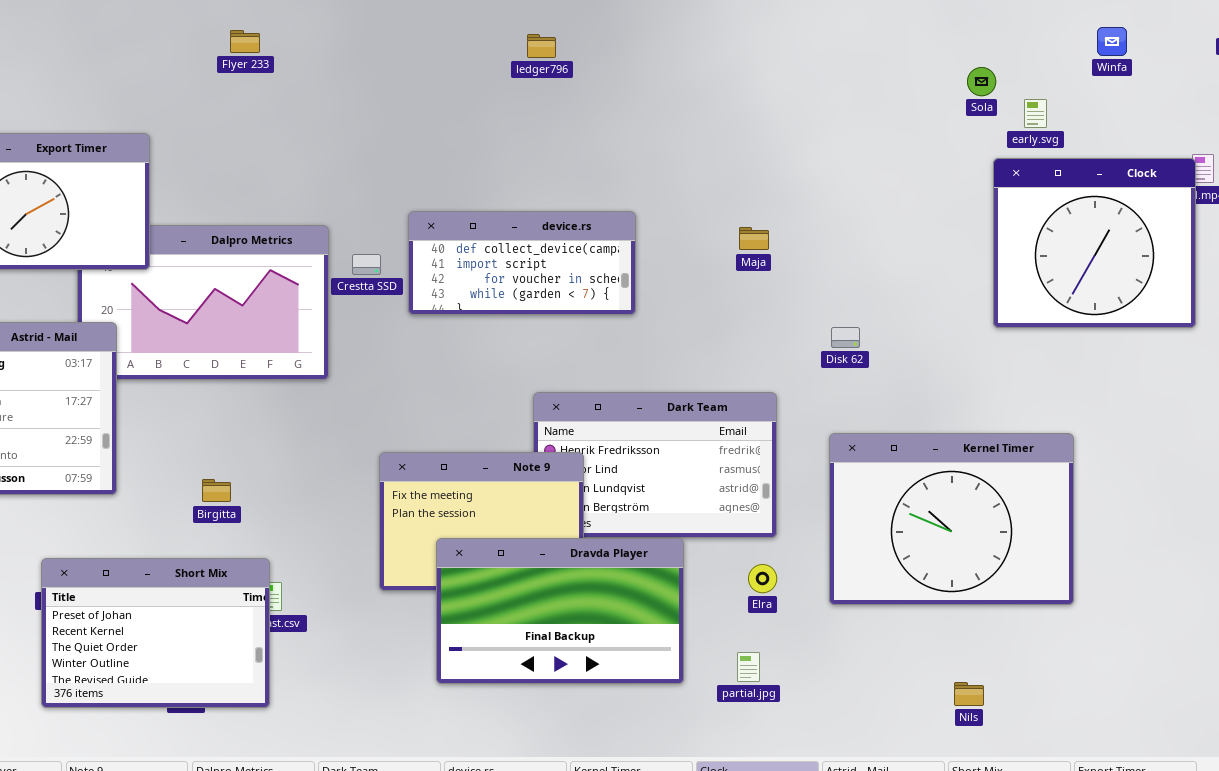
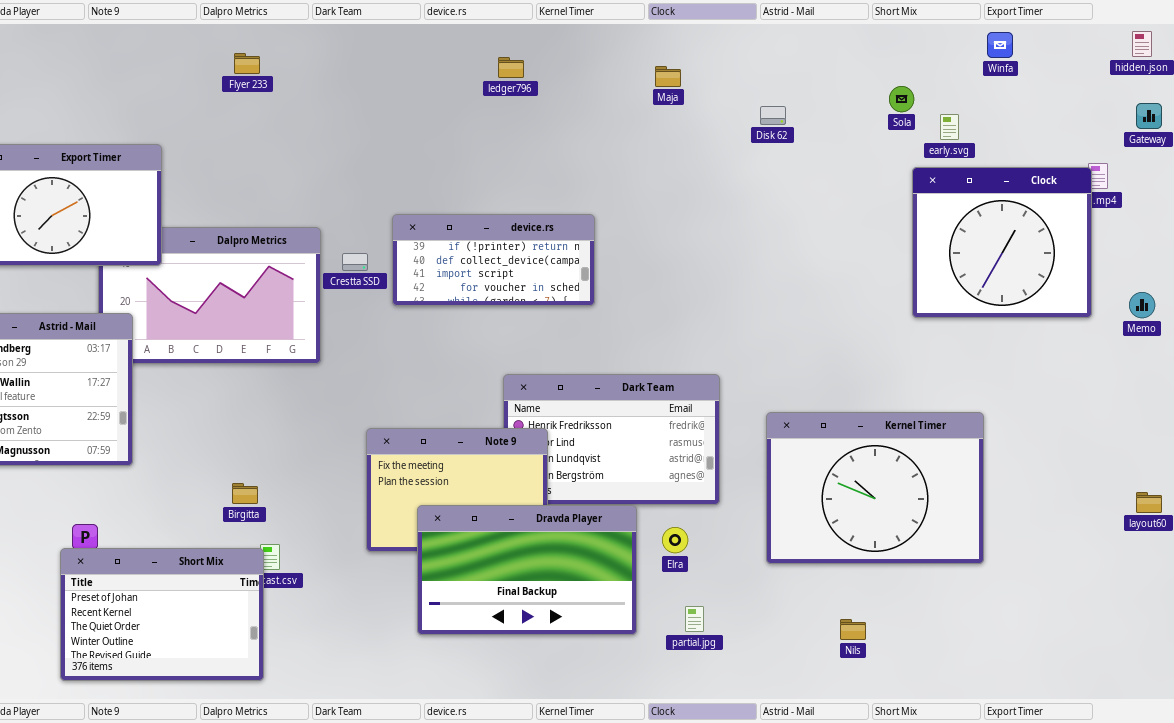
Winfa: [1097,27,1127,56] -> [987,32,1013,58], moved
device.rs: [408,211,636,315] -> [392,214,595,306], scrolled up 1 row
Maja: [739,227,769,250] -> [655,66,681,87], moved
Disk 62: [831,327,860,348] -> [760,106,786,125], moved
Birgitta: [202,479,231,502] -> [232,483,258,504], moved
Short Mix: [41,558,270,708] -> [60,548,264,681], moved
Elra: [748,564,777,593] -> [662,527,688,553], moved
Nils: [954,682,984,706] -> [840,619,866,640], moved

